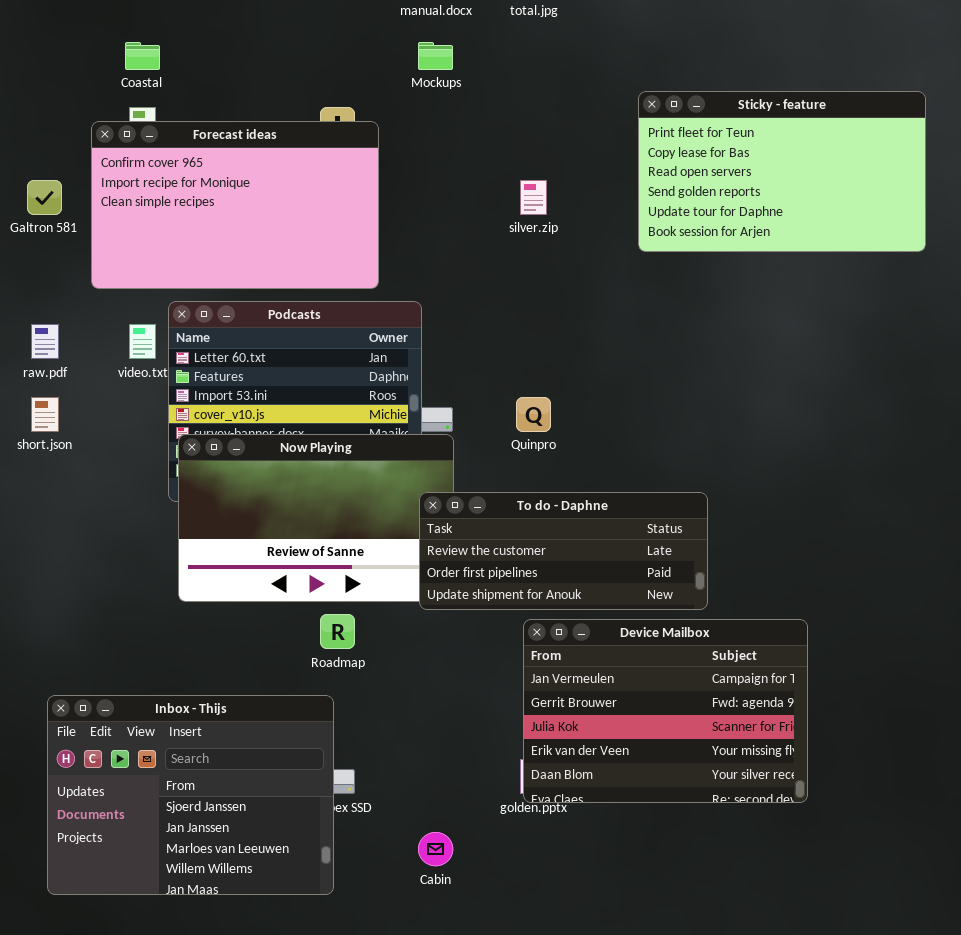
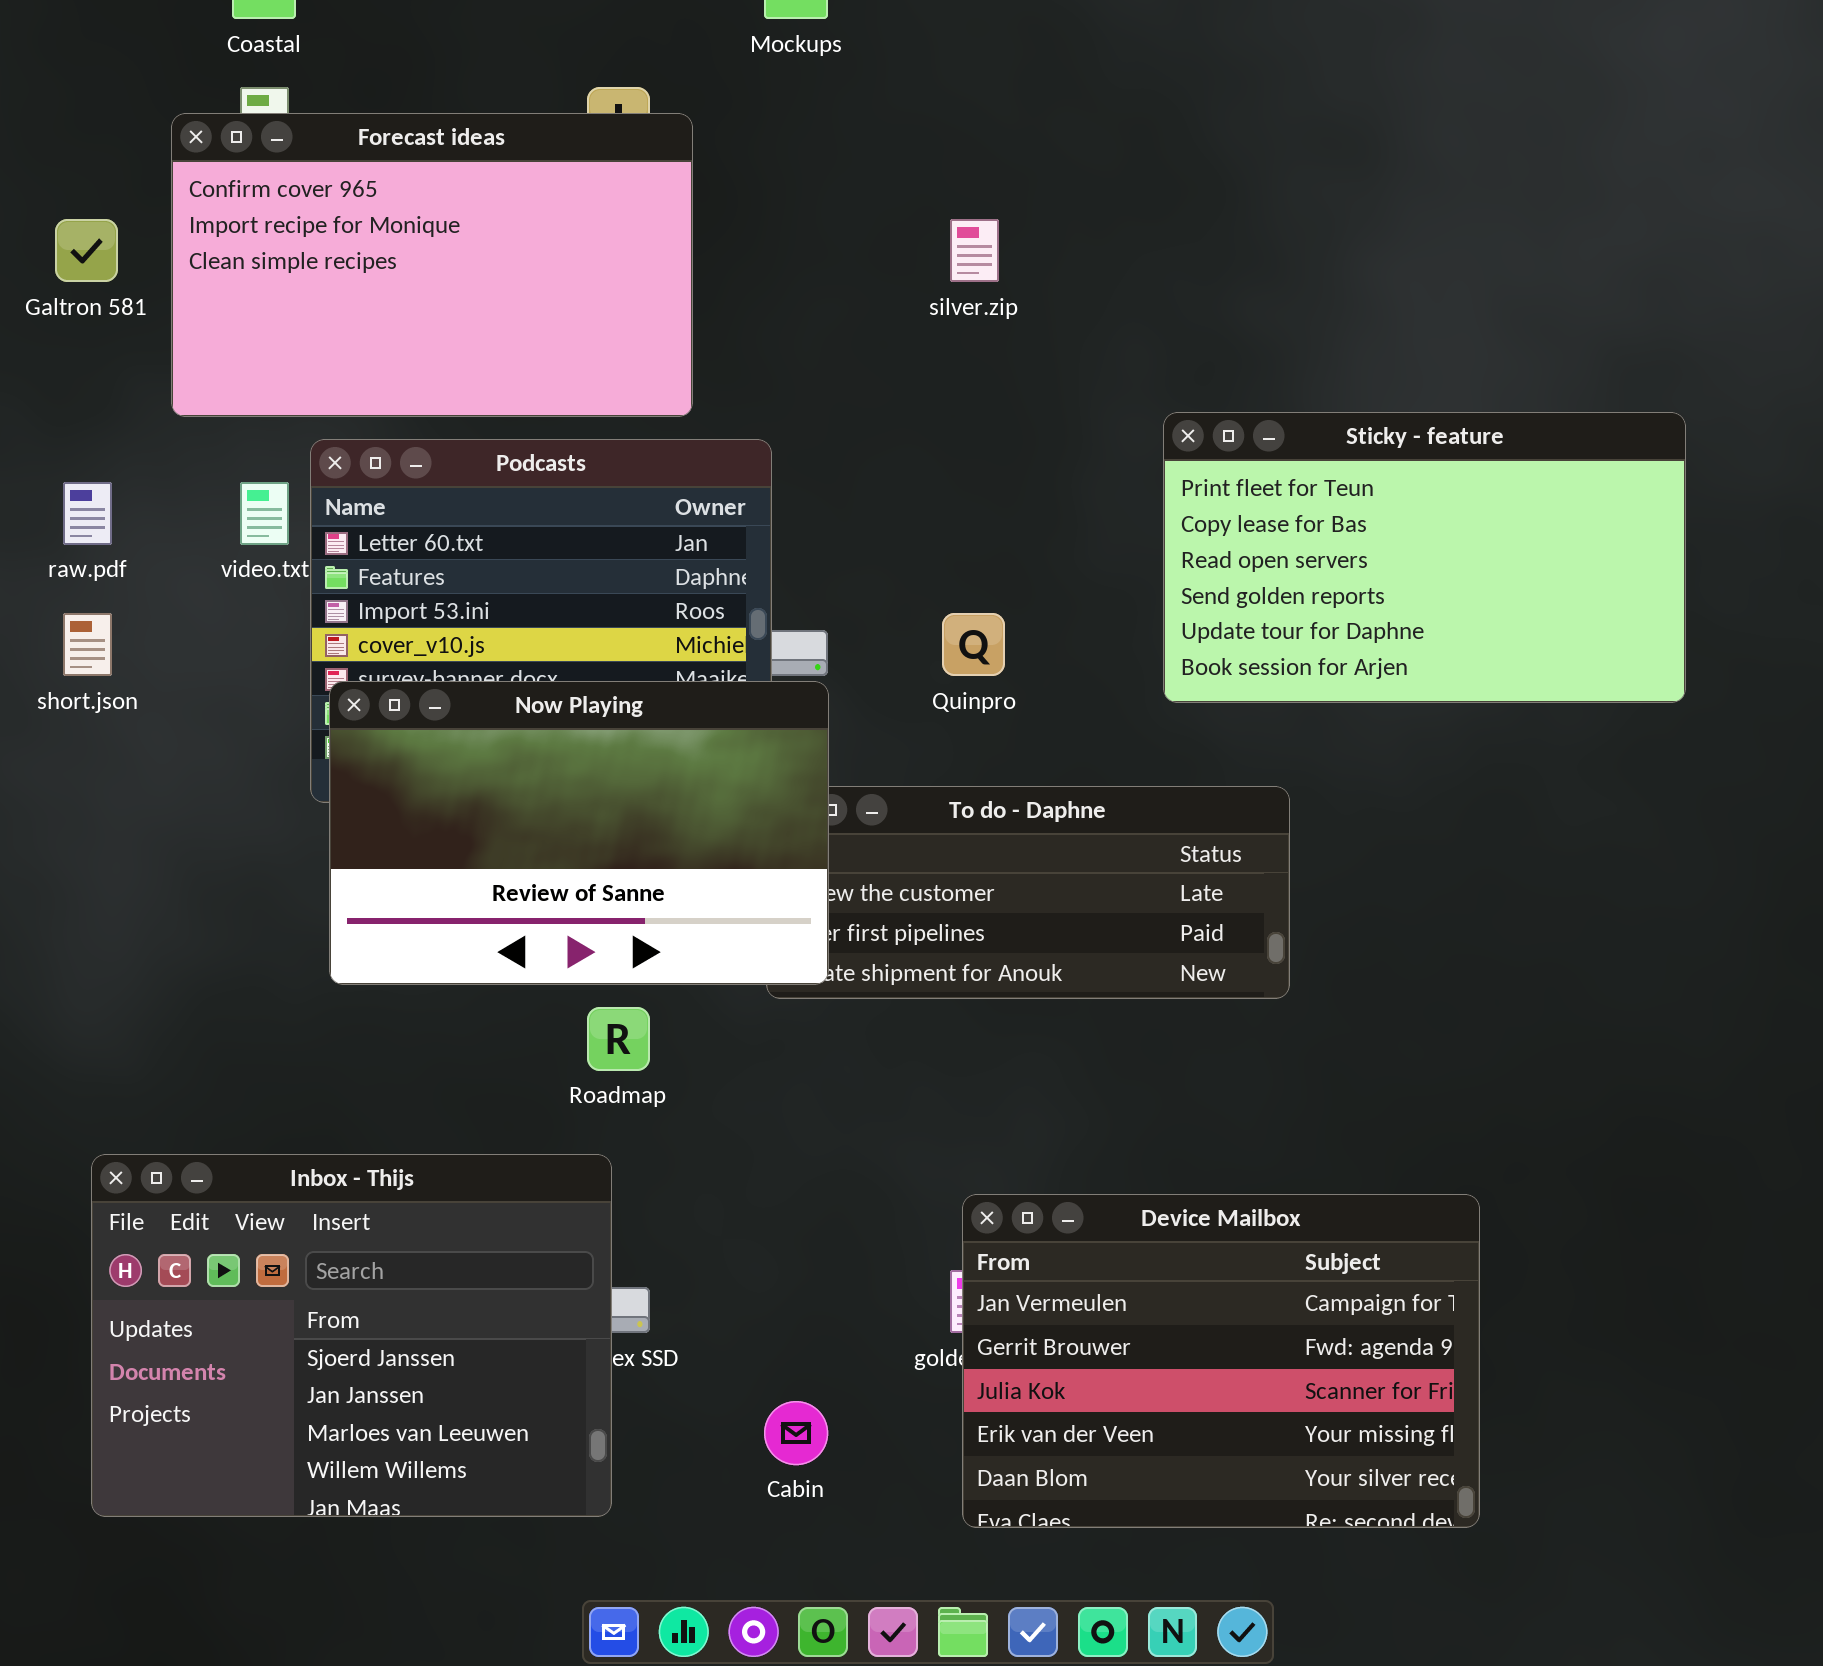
Sticky - feature: [638,91,926,252] -> [1163,412,1686,703], moved
Now Playing: [178,434,454,602] -> [329,681,829,985], raised
Device Mailbox: [523,619,808,803] -> [962,1194,1480,1528], moved

